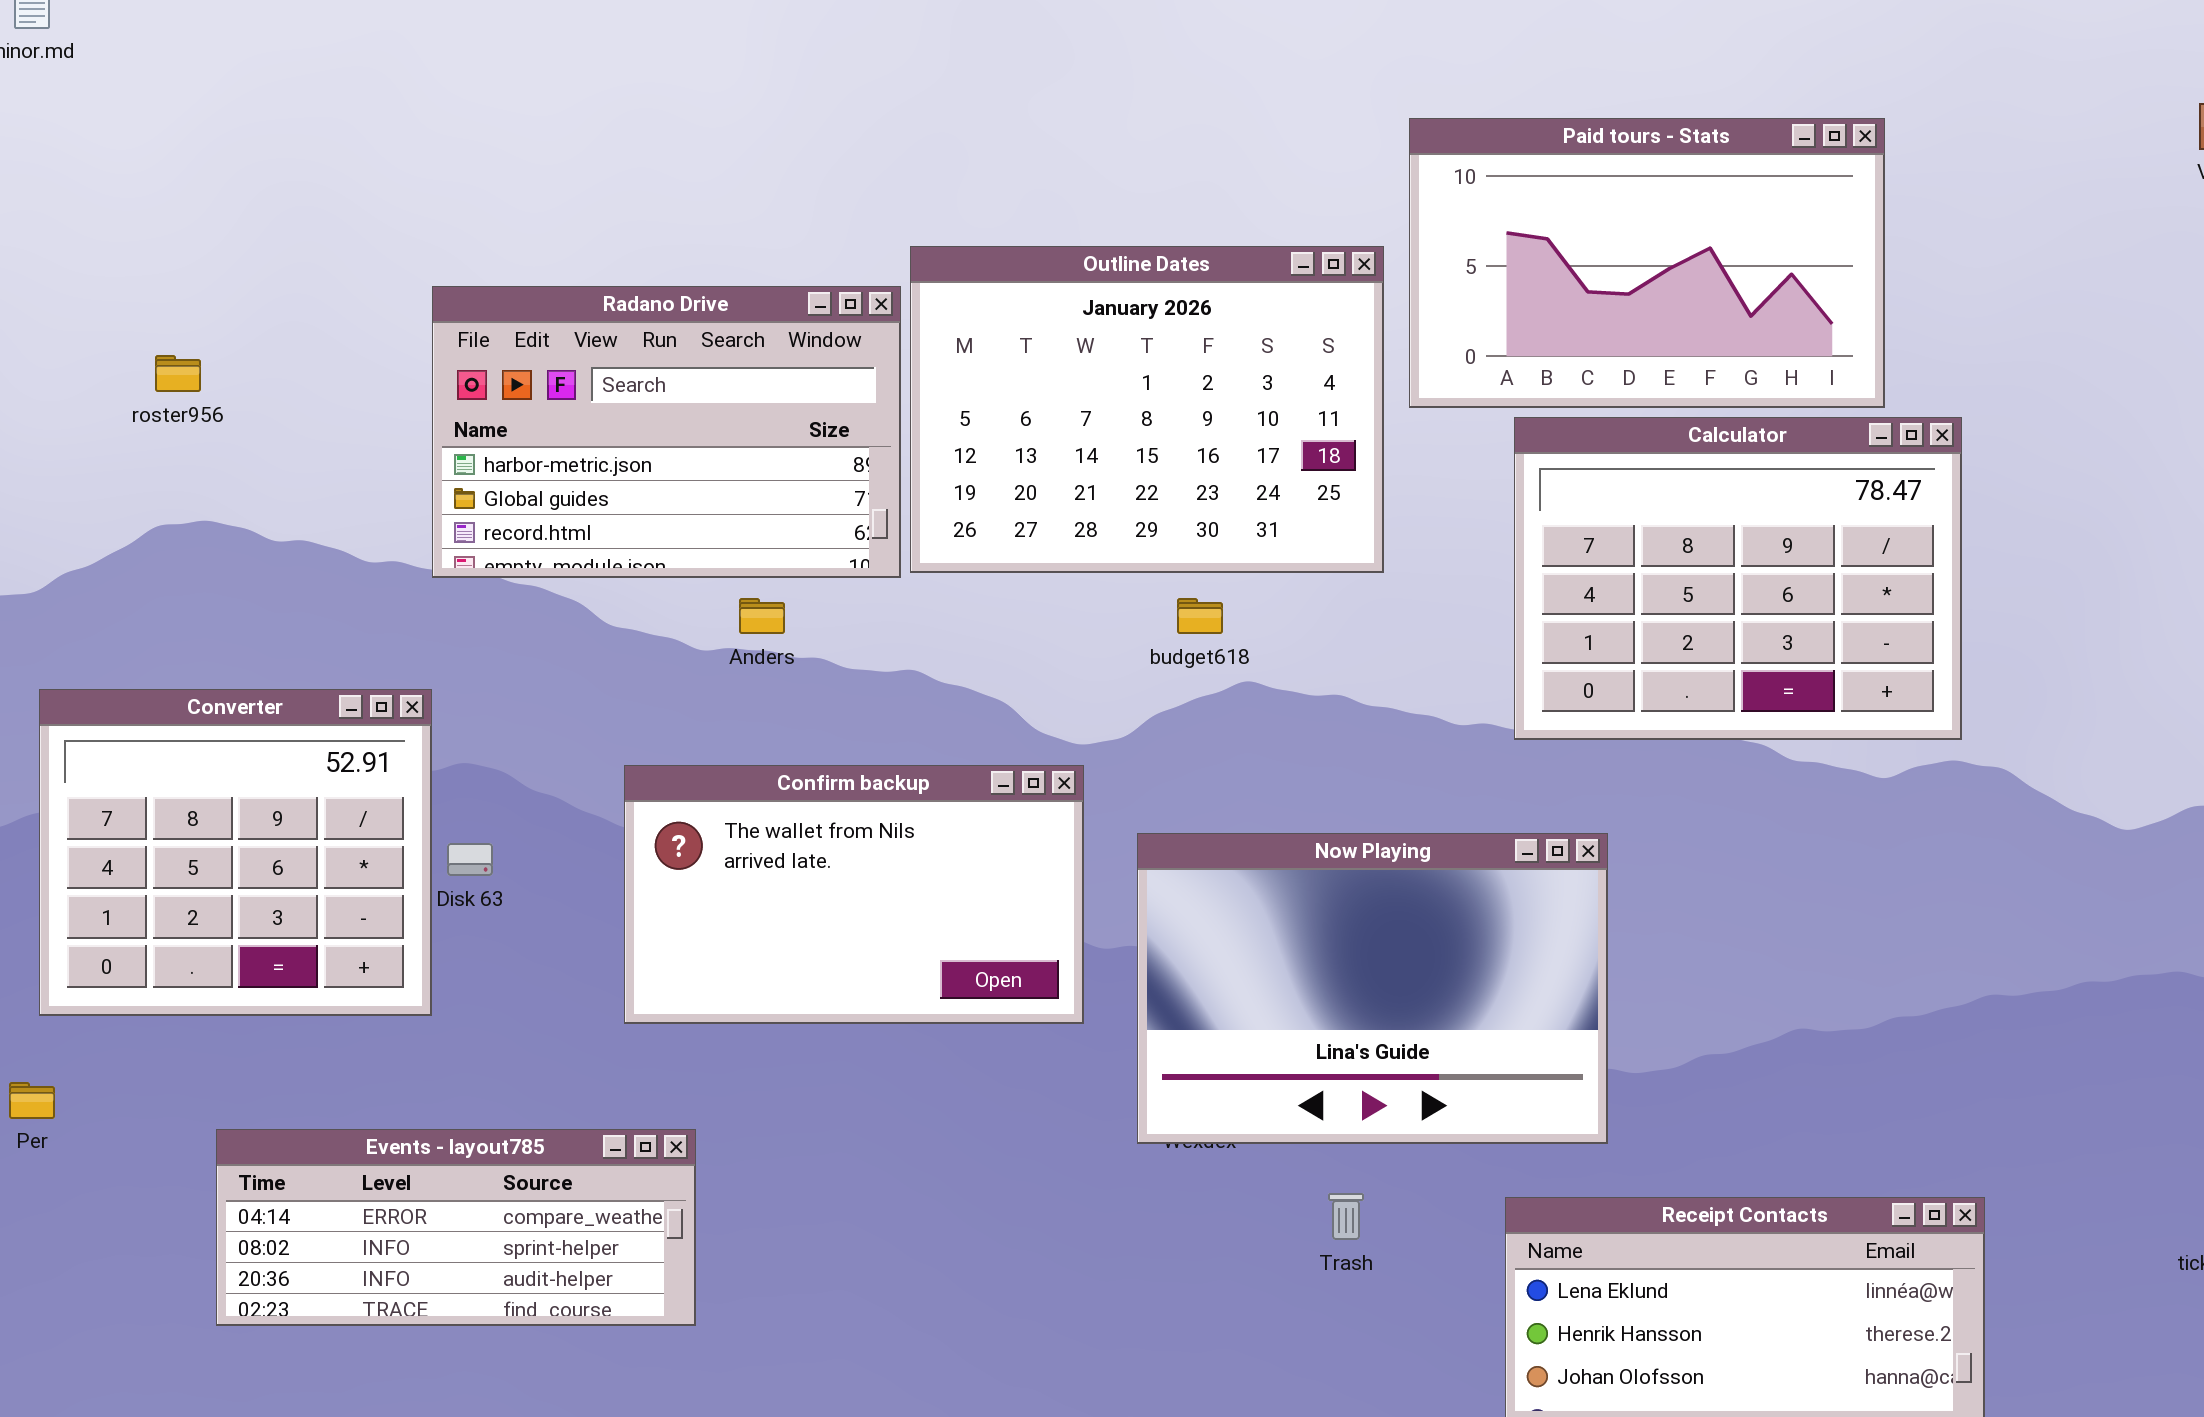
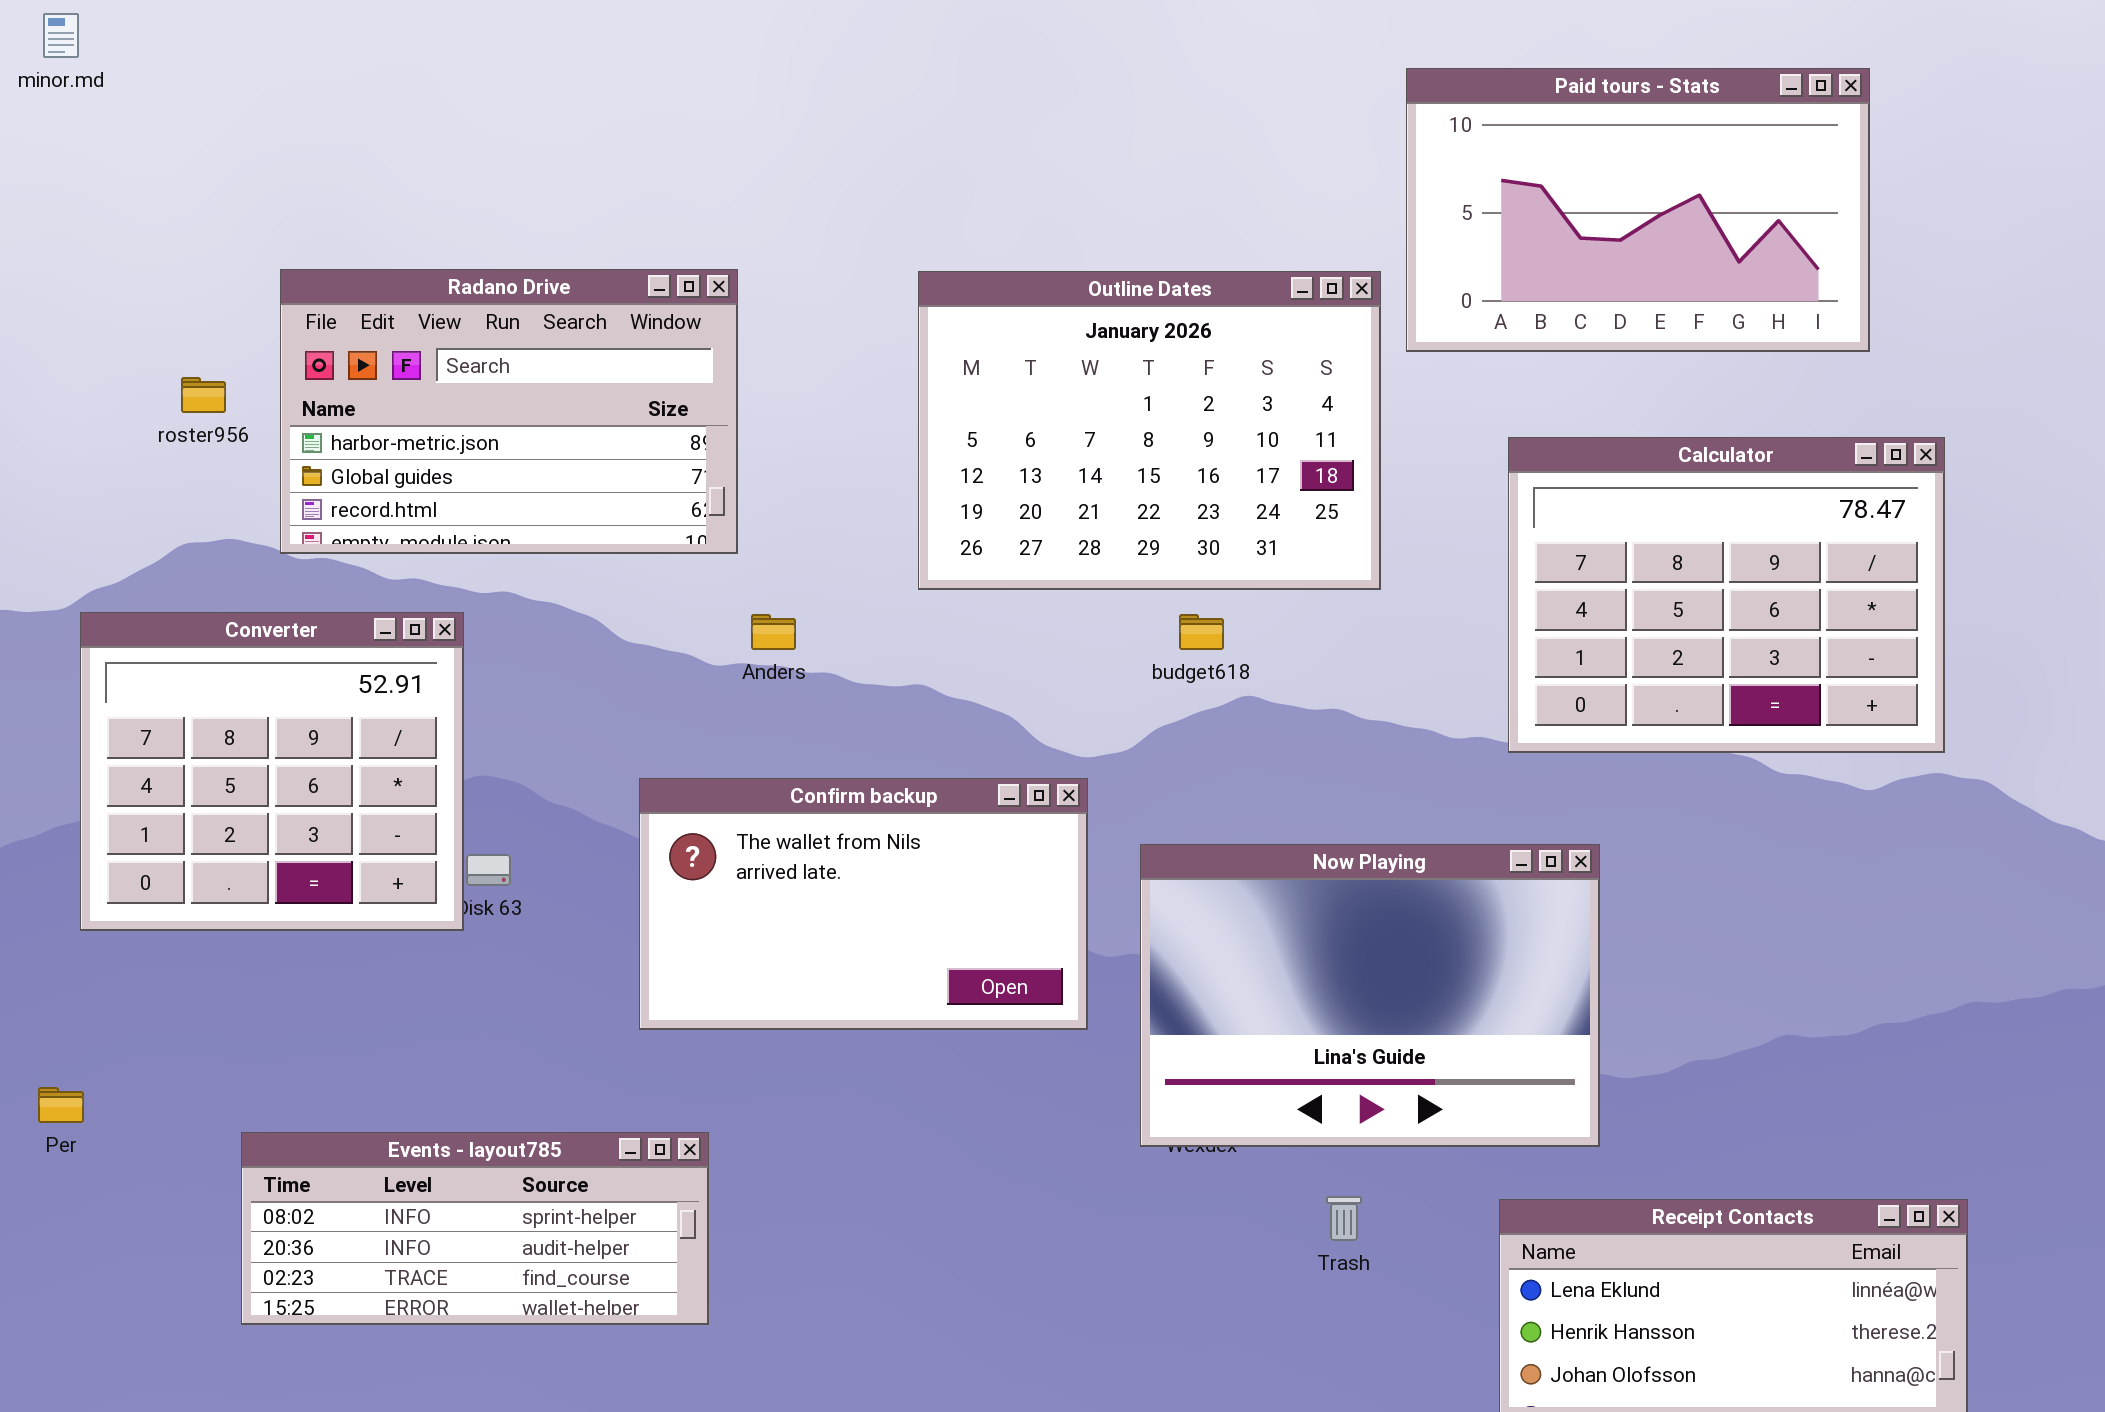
Paid tours - Stats: [1409,118,1885,408] -> [1406,68,1870,352], moved
Radano Drive: [432,286,901,578] -> [280,269,738,554], moved
Converter: [39,689,432,1016] -> [80,612,464,931], moved
Events - layout785: [216,1129,696,1326] -> [241,1132,709,1325], scrolled down 1 row

